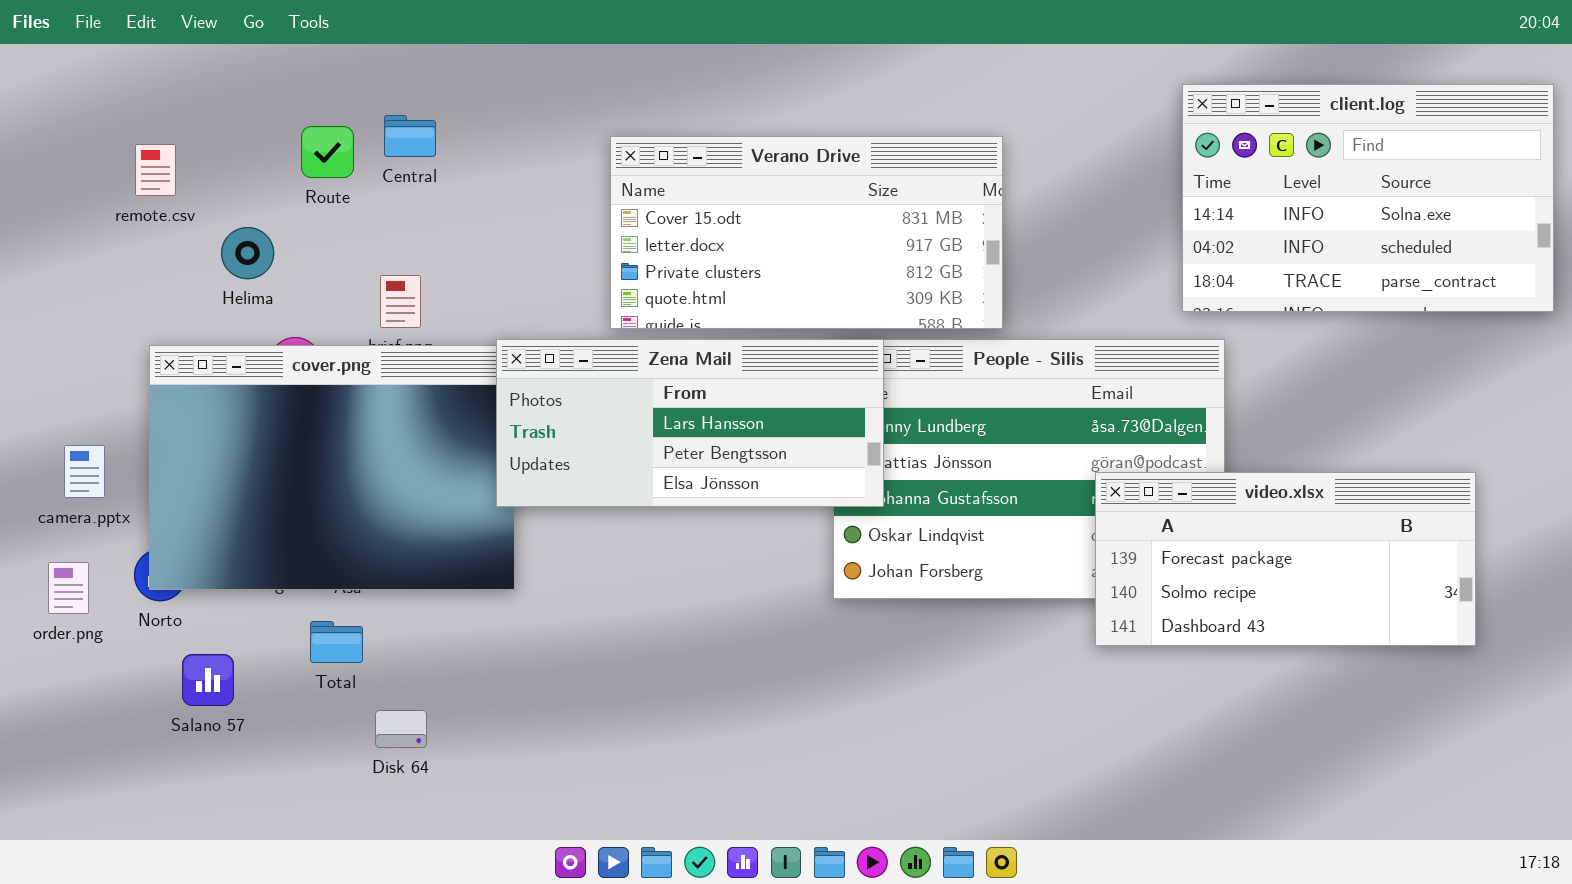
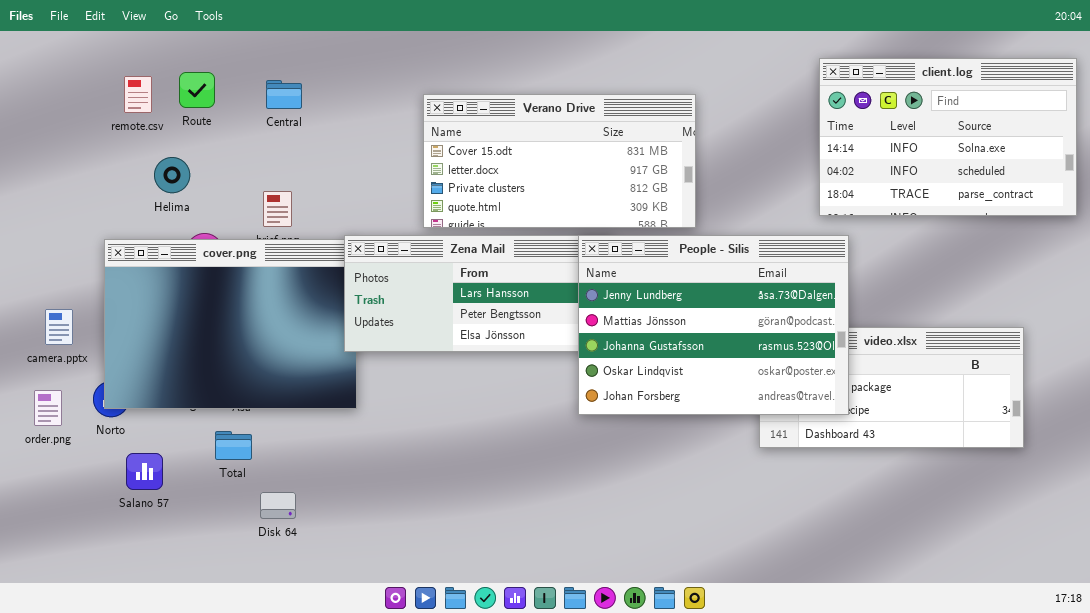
Route: [301,126,354,178] -> [179,72,215,108], moved
remote.csv: [135,144,176,196] -> [124,76,152,113], moved
People - Silis: [833,339,1225,599] -> [578,235,849,415], raised

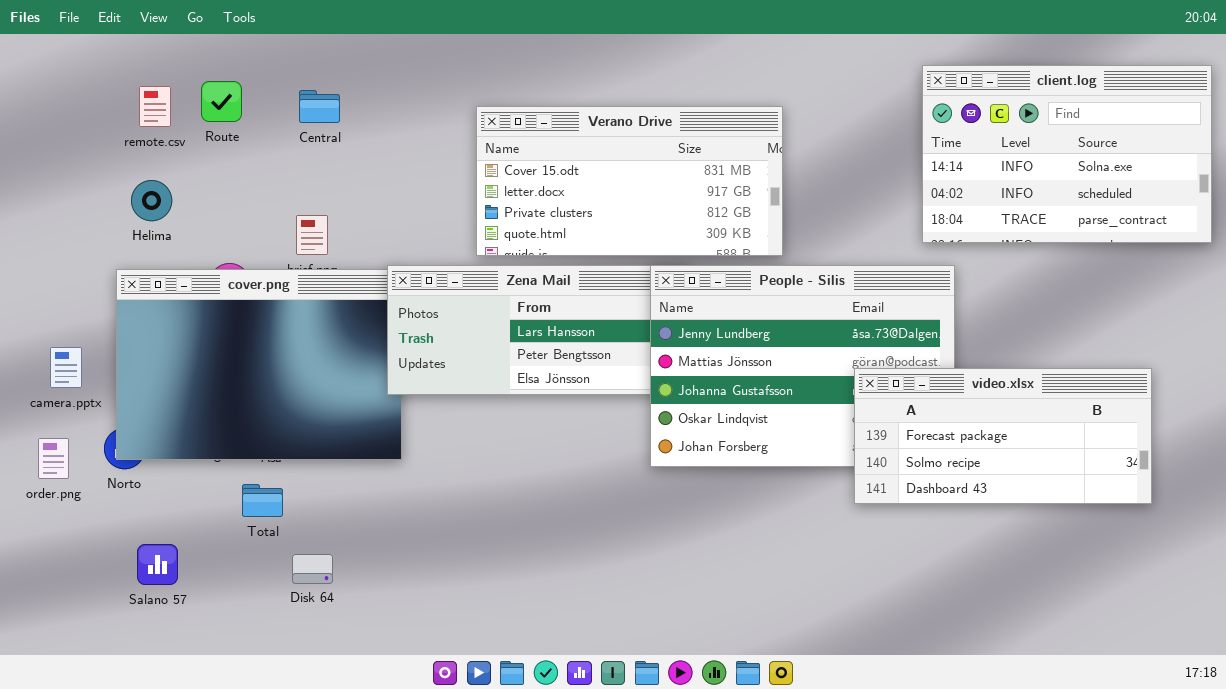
Helima: [154,157,190,193] -> [131,180,172,221], moved
video.xlsx: [759,327,1024,448] -> [854,368,1152,504], raised
Salano 57: [126,453,163,490] -> [137,544,178,585], moved

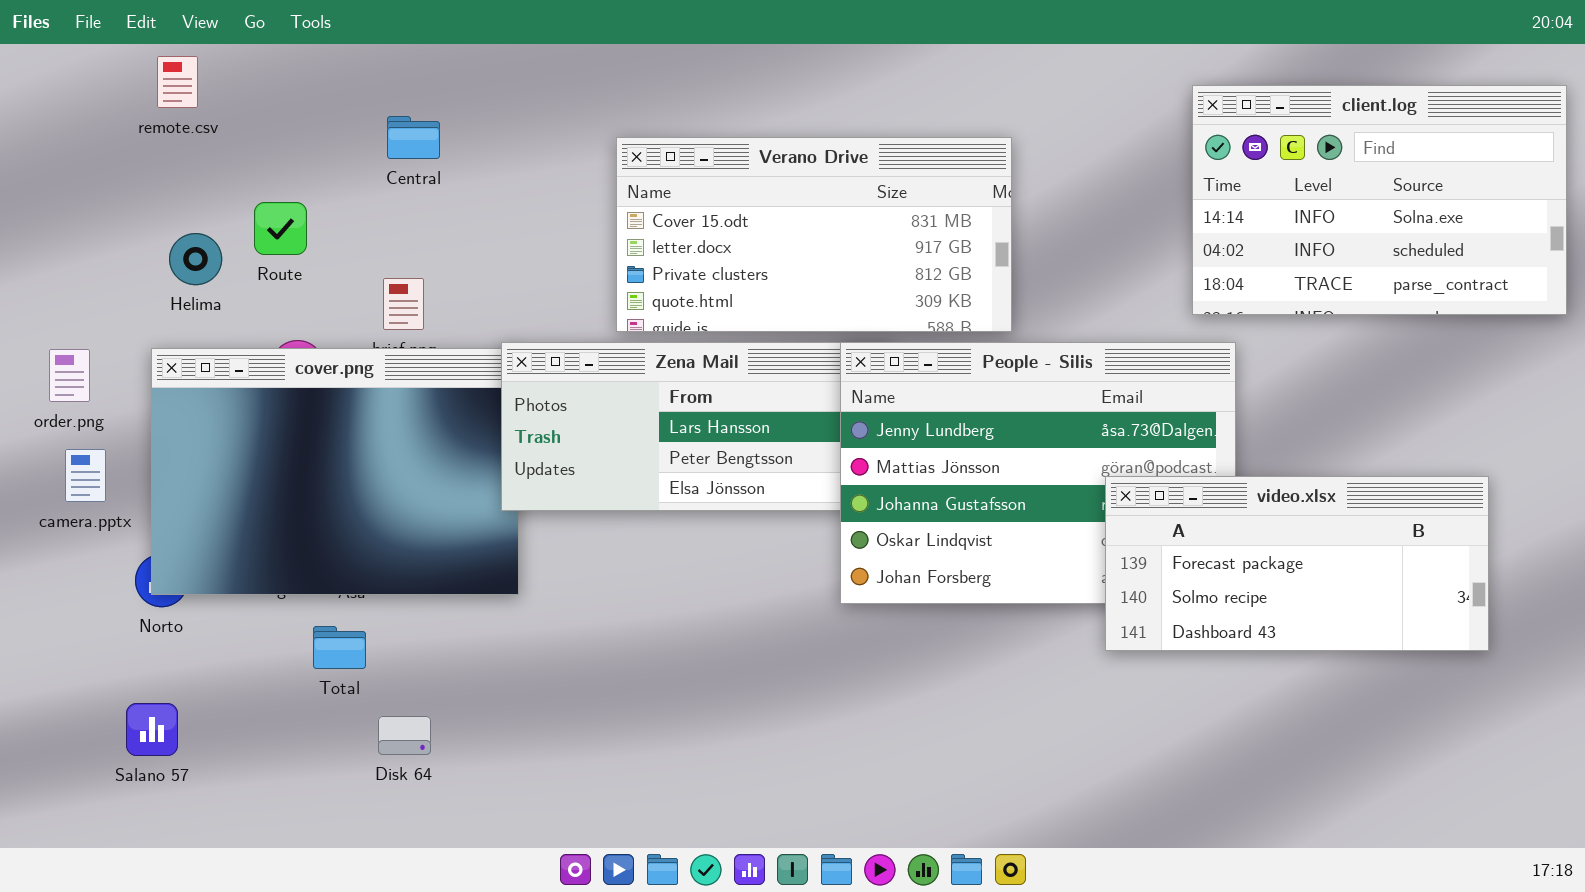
Route: [201,81,242,122] -> [254,202,307,255], moved
remote.csv: [139,86,171,127] -> [157,56,198,108], moved
order.png: [38,438,69,479] -> [49,349,90,402], moved
Salano 57: [137,544,178,585] -> [126,703,178,756], moved

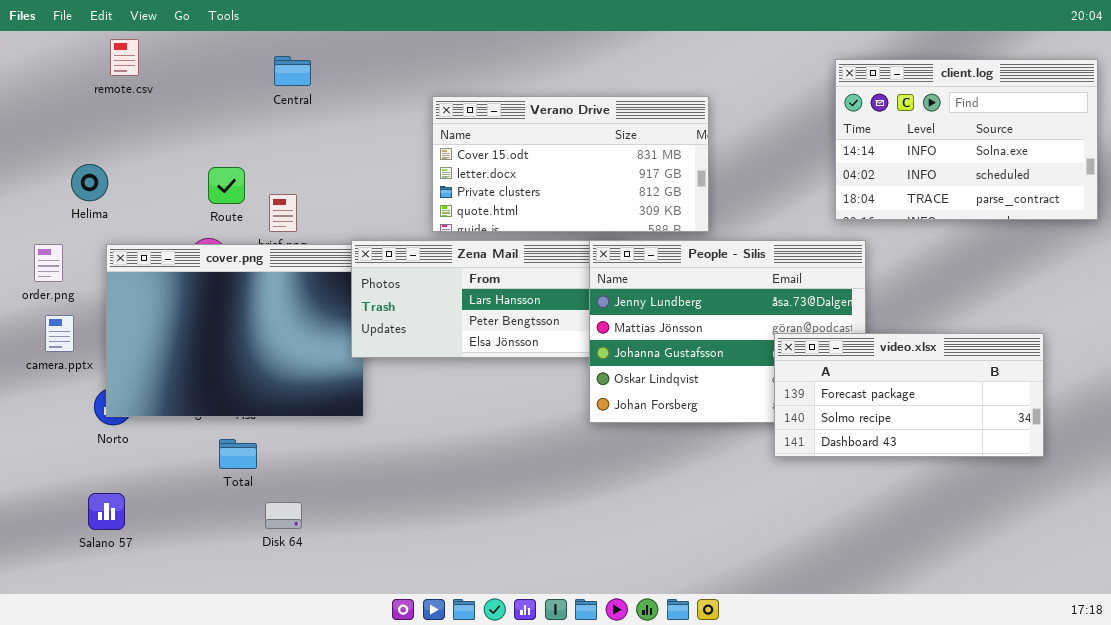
Central: [387,116,440,159] -> [274,56,311,86], moved
Route: [254,202,307,255] -> [208,167,245,204], moved
Helima: [169,233,222,285] -> [71,164,108,201], moved

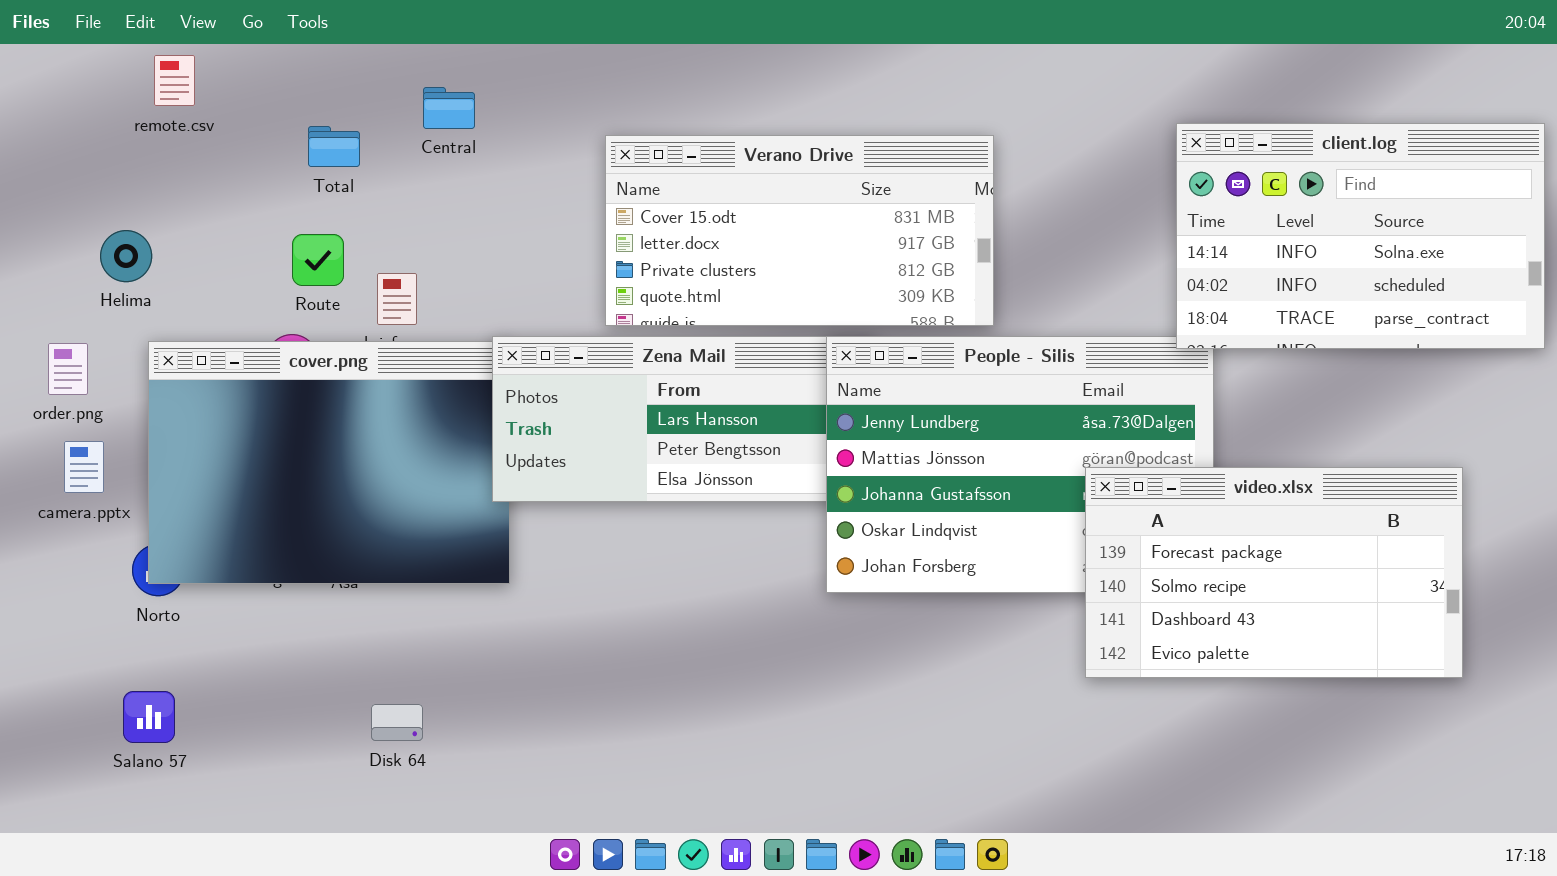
Central: [274,56,311,86] -> [423,87,475,129], moved
client.log: [835,59,1098,220] -> [1176,123,1545,349], moved
video.xlsx: [774,333,1044,457] -> [1085,467,1463,678], resized
Total: [219,439,257,469] -> [308,126,360,167], moved

